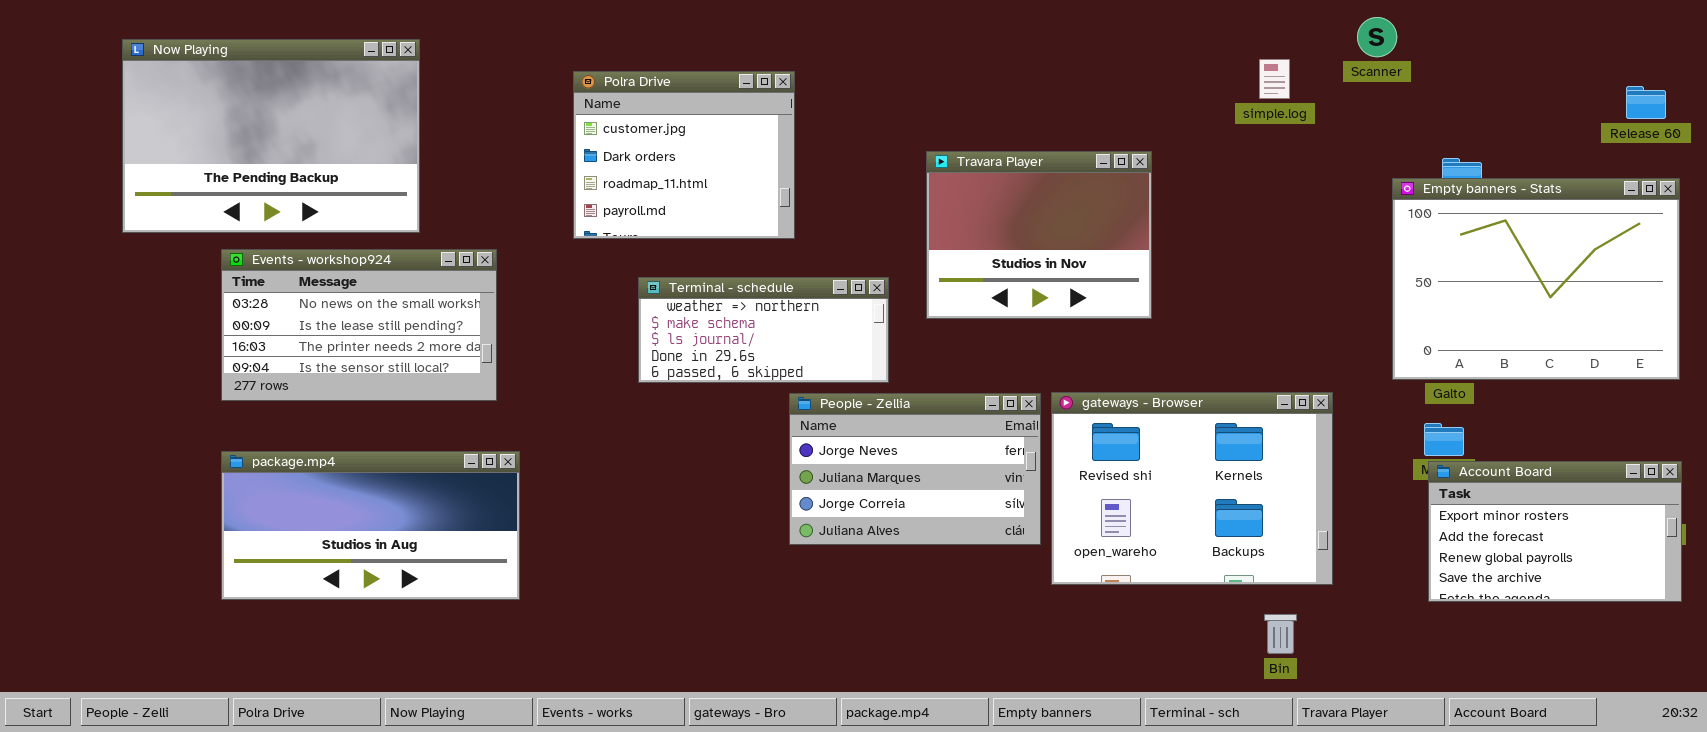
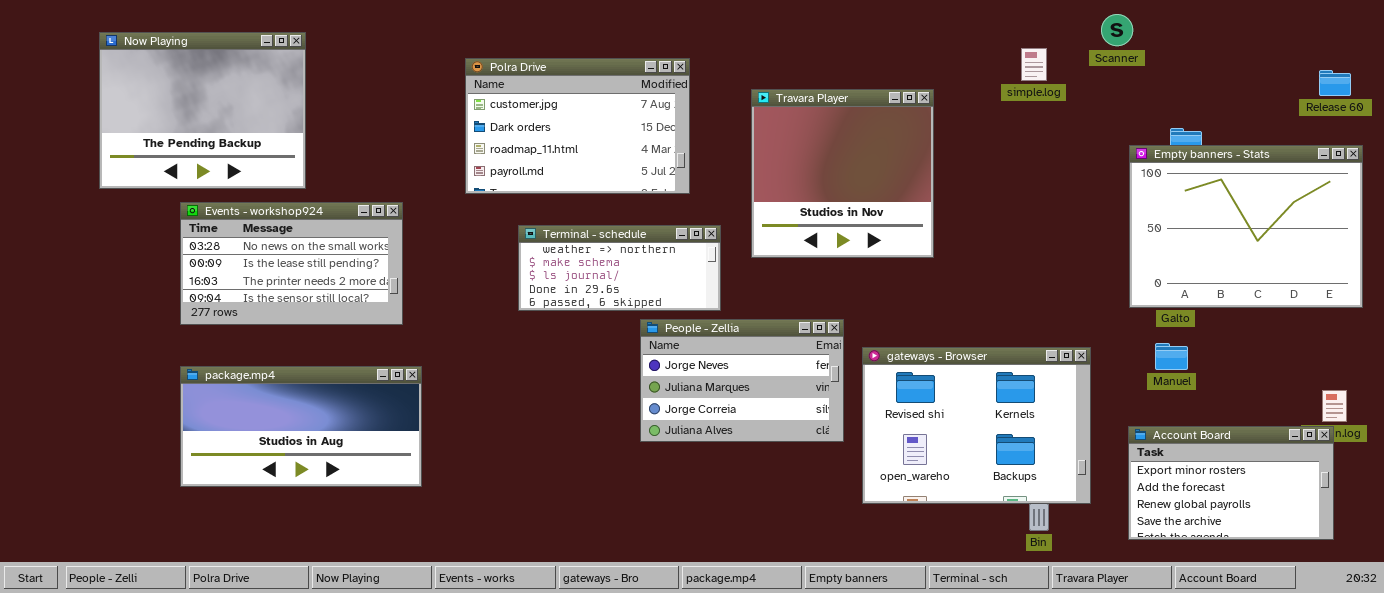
Now Playing: [122,39,420,233] -> [99,32,306,189], resized
Polra Drive: [573,71,795,239] -> [465,58,690,194], resized
Travara Player: [926,151,1152,319] -> [751,89,934,258], resized
gateways - Browser: [1051,392,1333,585] -> [862,347,1091,504], moved
Account Board: [1428,461,1682,602] -> [1128,426,1334,540], moved

